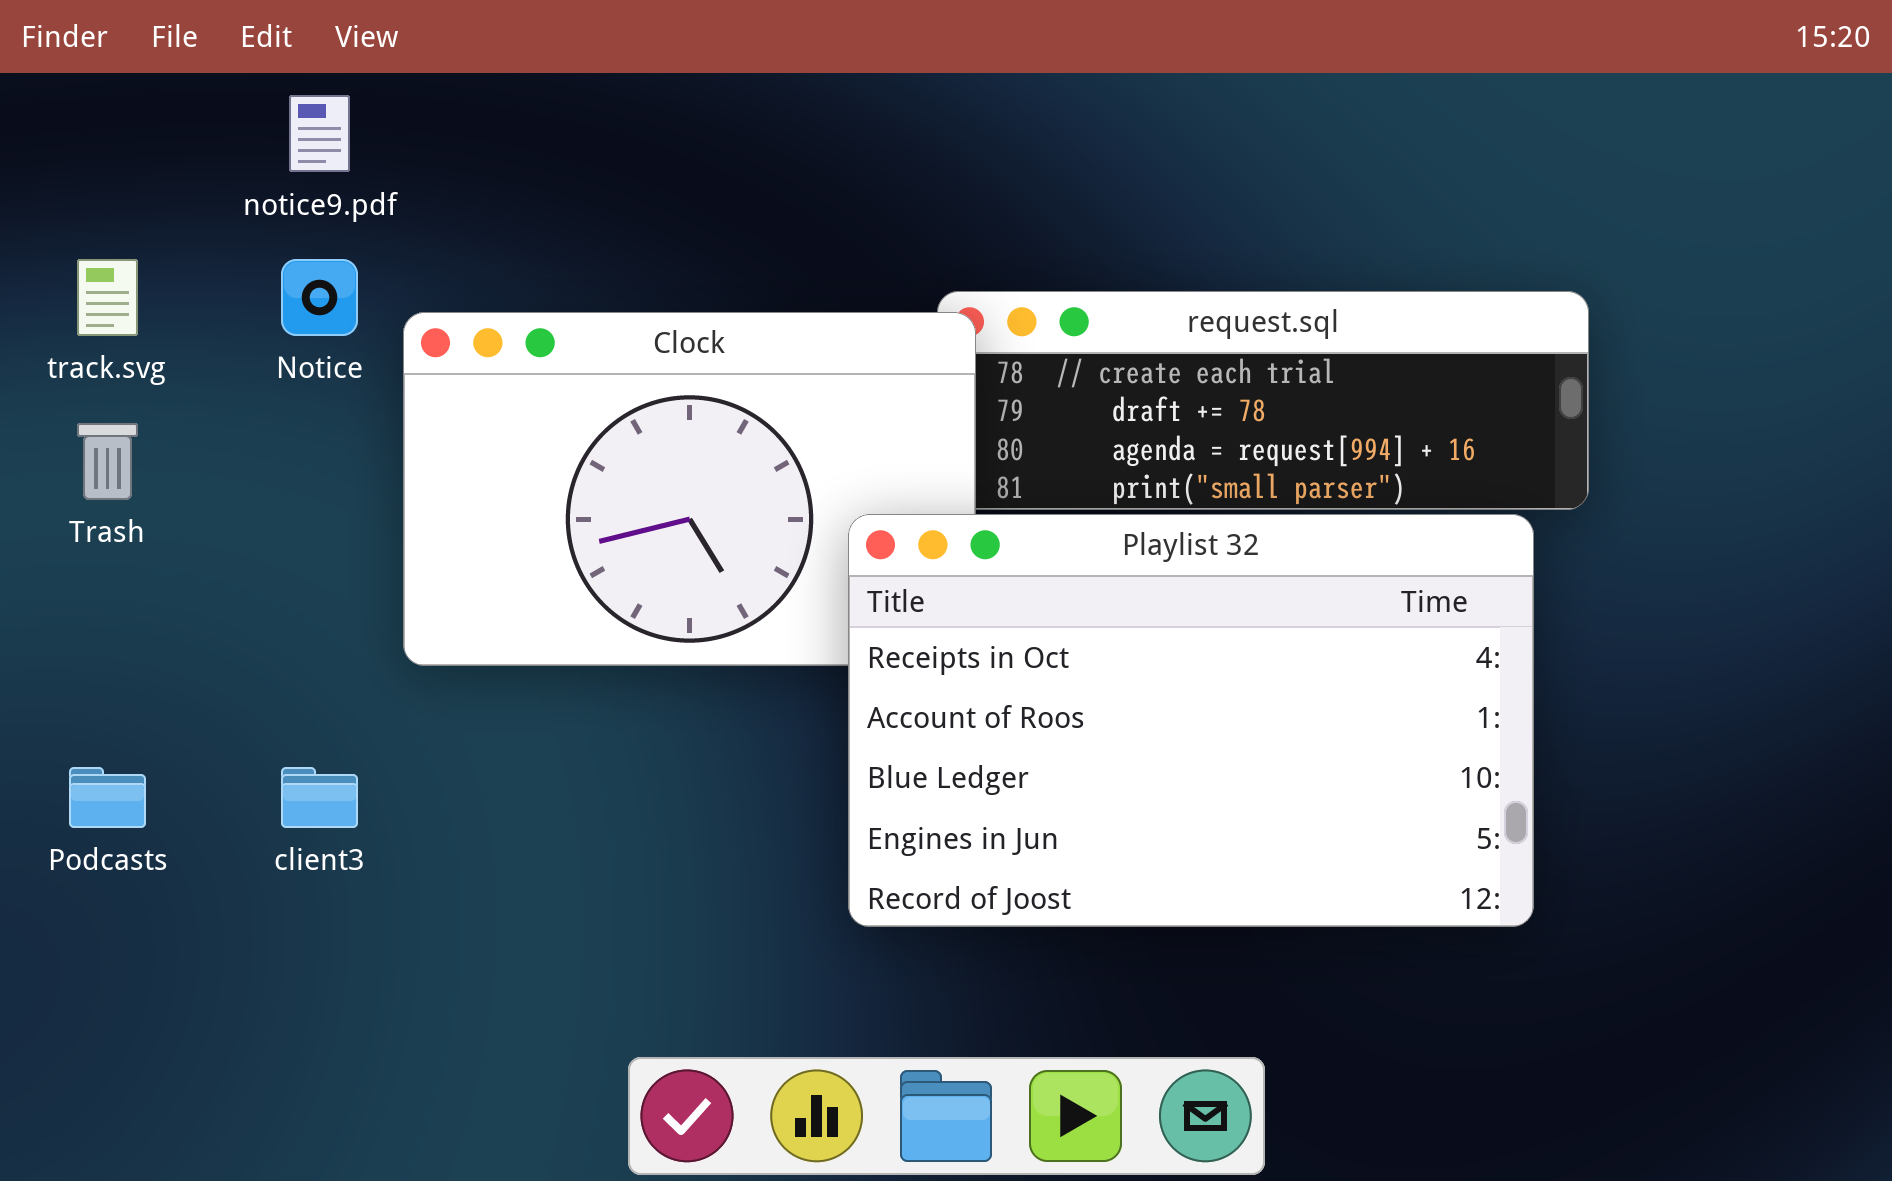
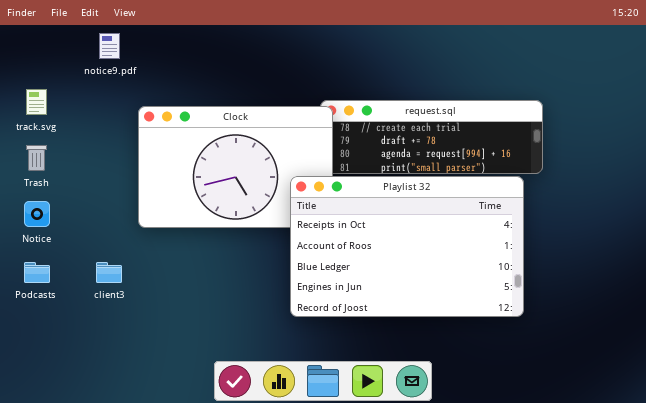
Notice: [281,259,358,336] -> [24,201,50,227], moved

